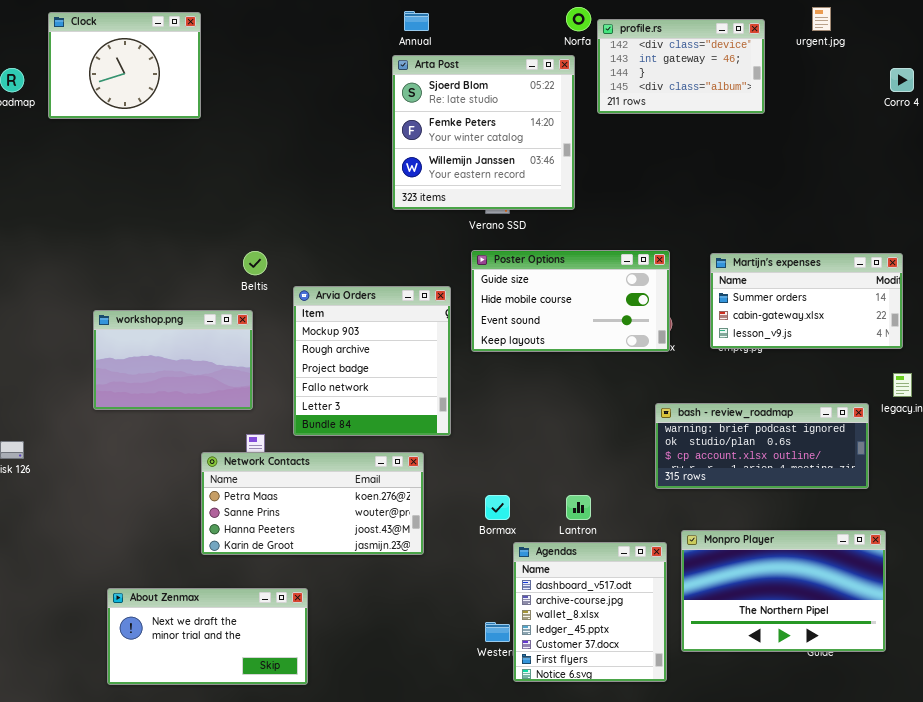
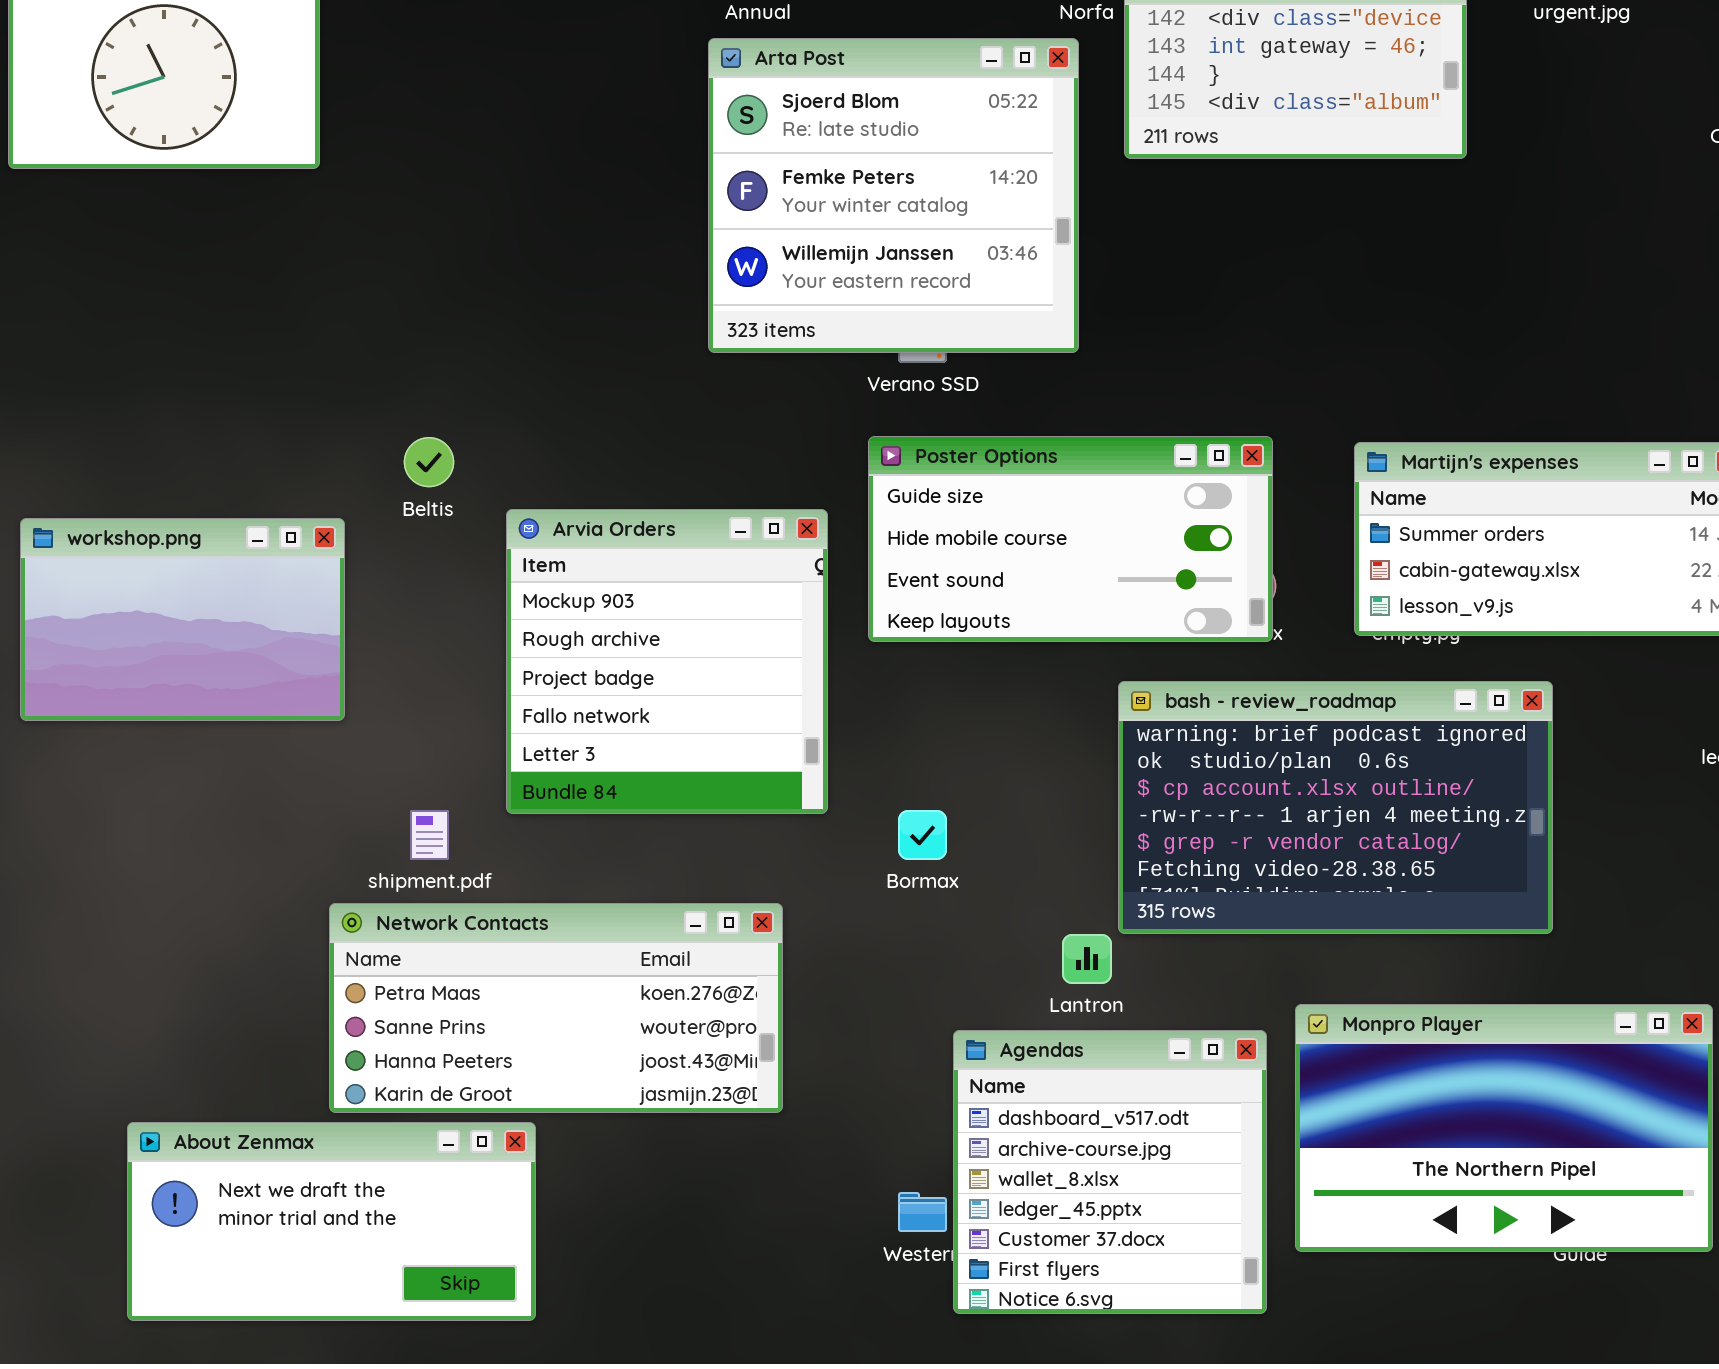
workshop.png: [93,310,253,410] -> [20,518,345,721], moved
bash - review_roadmap: [655,403,869,489] -> [1118,681,1553,934], moved, resized
Network Contacts: [201,452,424,555] -> [329,903,783,1113], moved
Bormax: [485,495,510,520] -> [898,810,947,860], moved

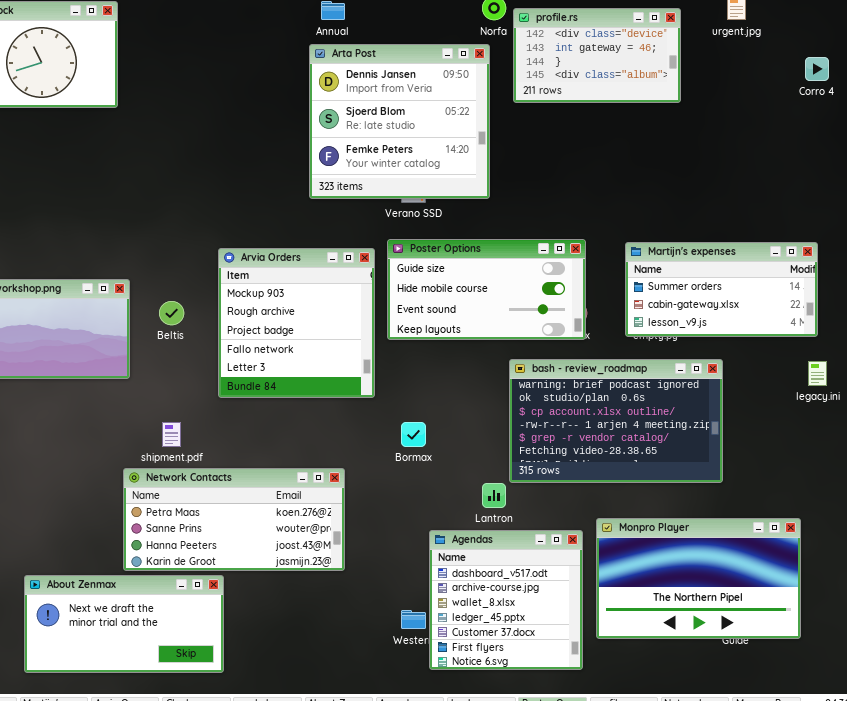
Arta Post: [708,38,1079,353] -> [309,44,490,199], scrolled up 1 row
Beltis: [404,437,454,487] -> [159,301,184,325], moved
Arvia Orders: [506,509,828,814] -> [218,248,375,398], moved

